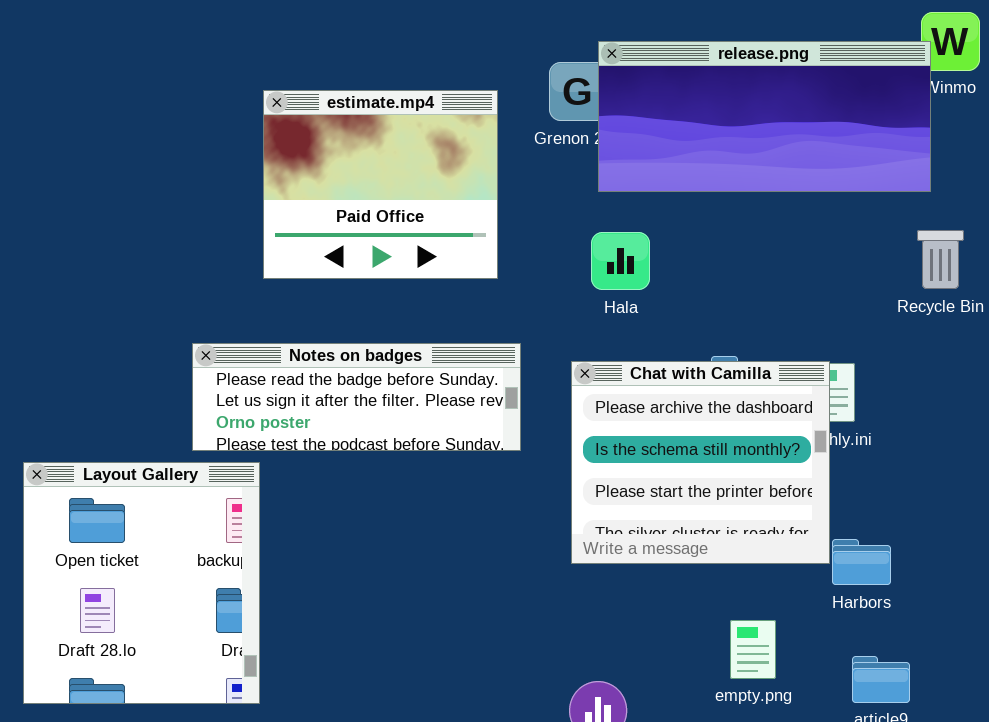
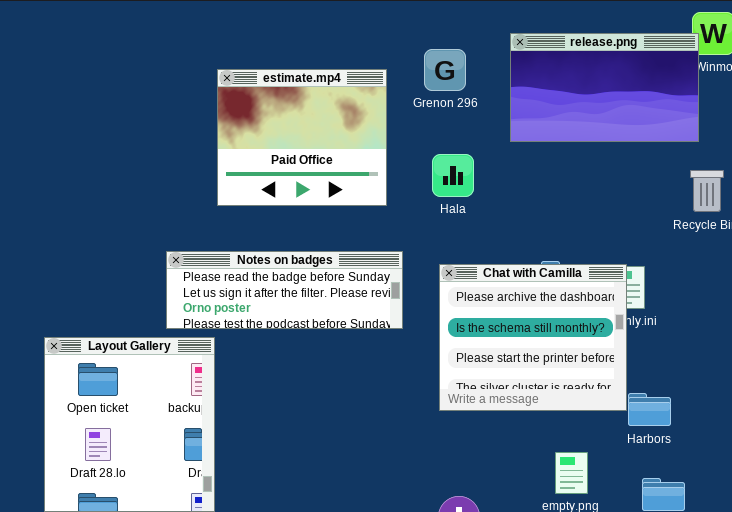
release.png: [598,41,931,192] -> [510,33,699,142], resized
Hala: [591,232,650,290] -> [432,154,474,197], moved

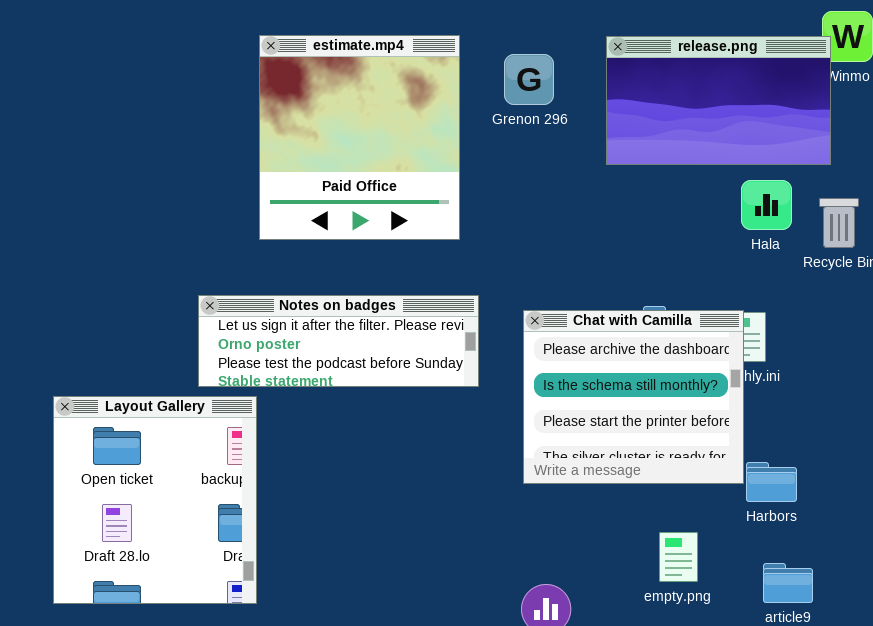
estimate.mp4: [217,69,387,206] -> [259,35,460,240], resized
Hala: [432,154,474,197] -> [741,180,792,230], moved
Notes on badges: [166,251,403,329] -> [198,295,479,387], scrolled down 1 row

